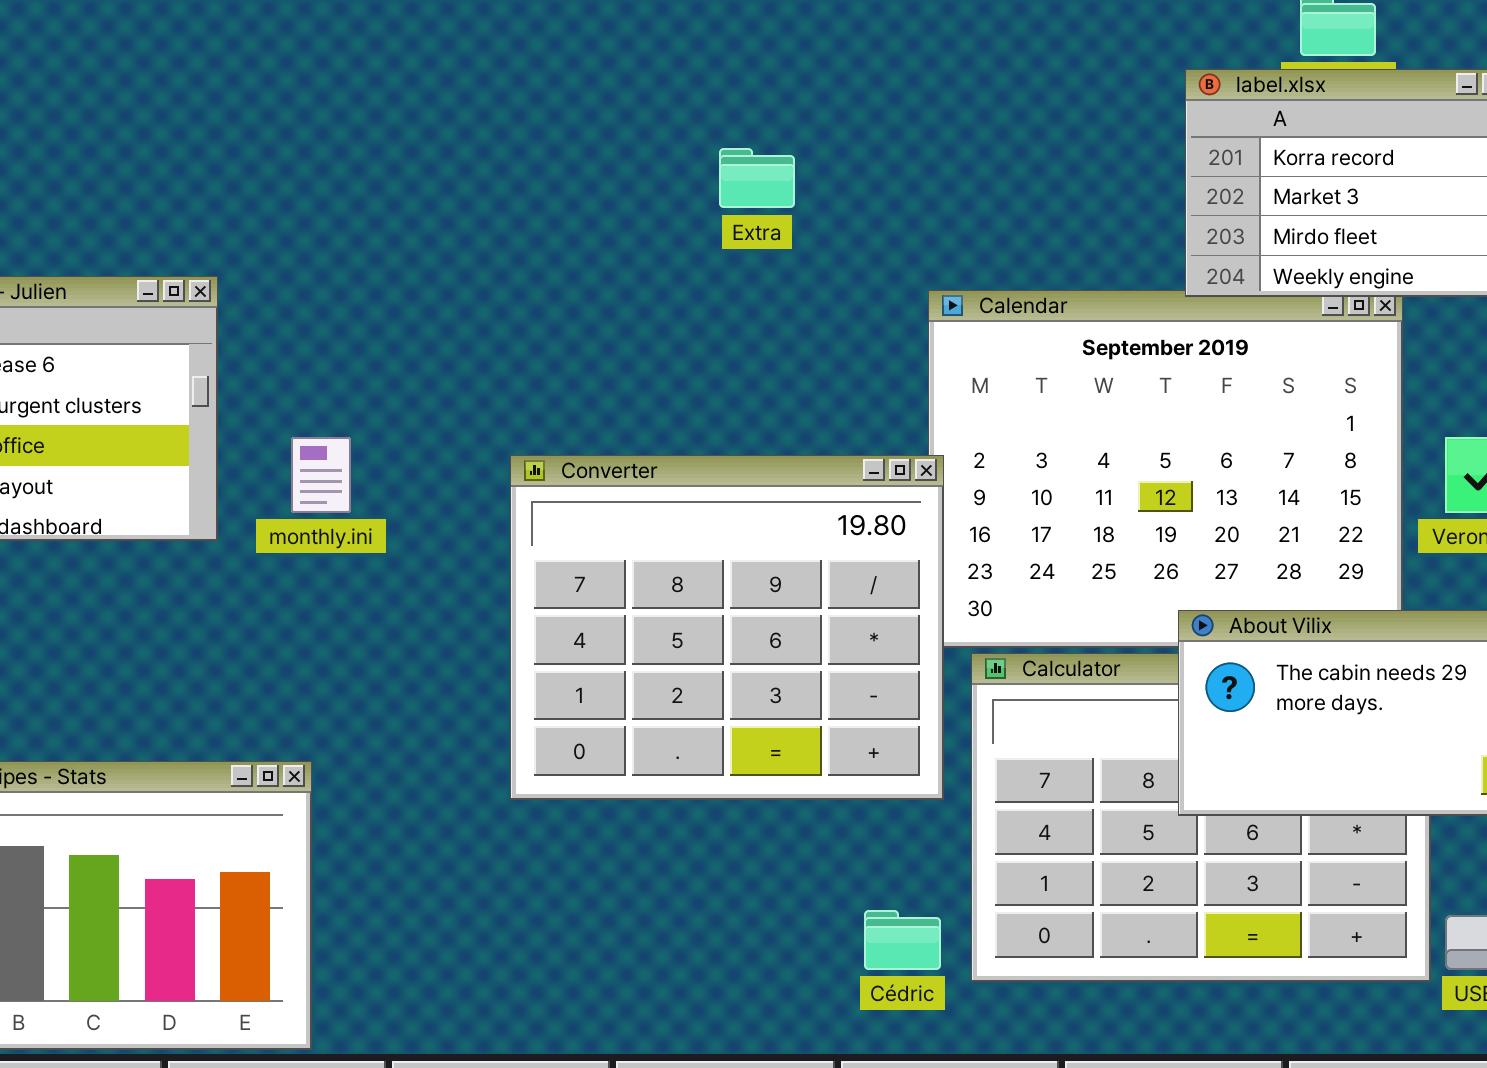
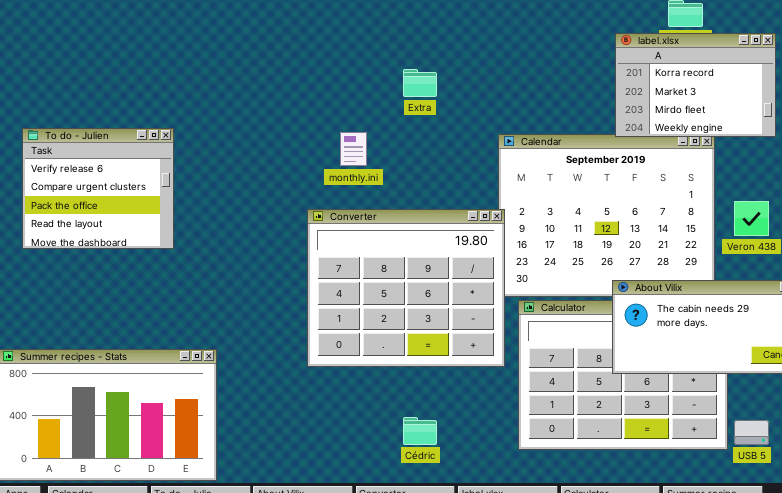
monthly.ini: [291,437,351,513] -> [340,132,367,166], moved
Cédric: [864,910,941,970] -> [403,417,437,445], moved

